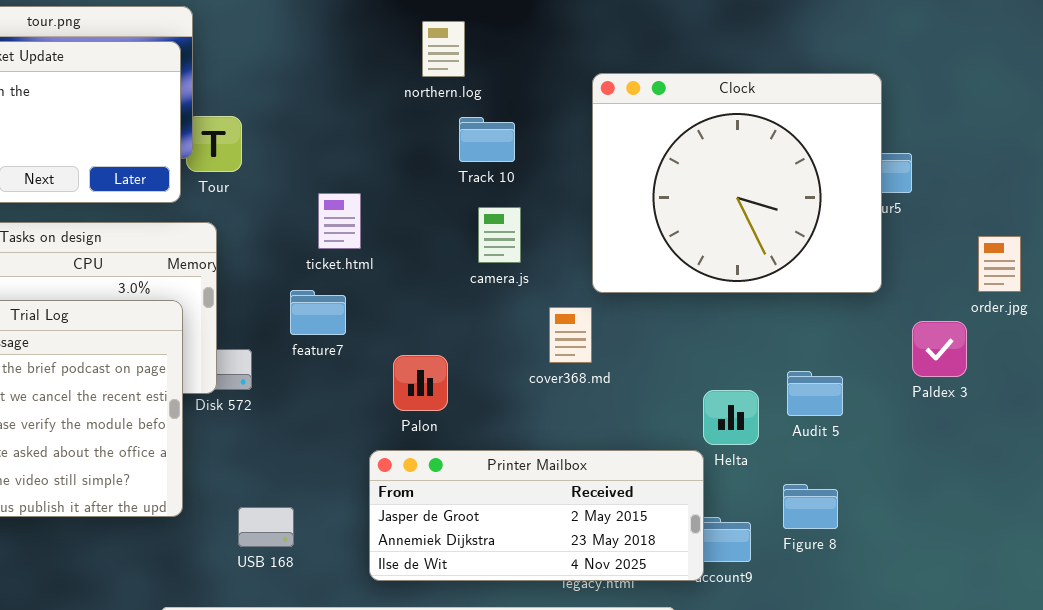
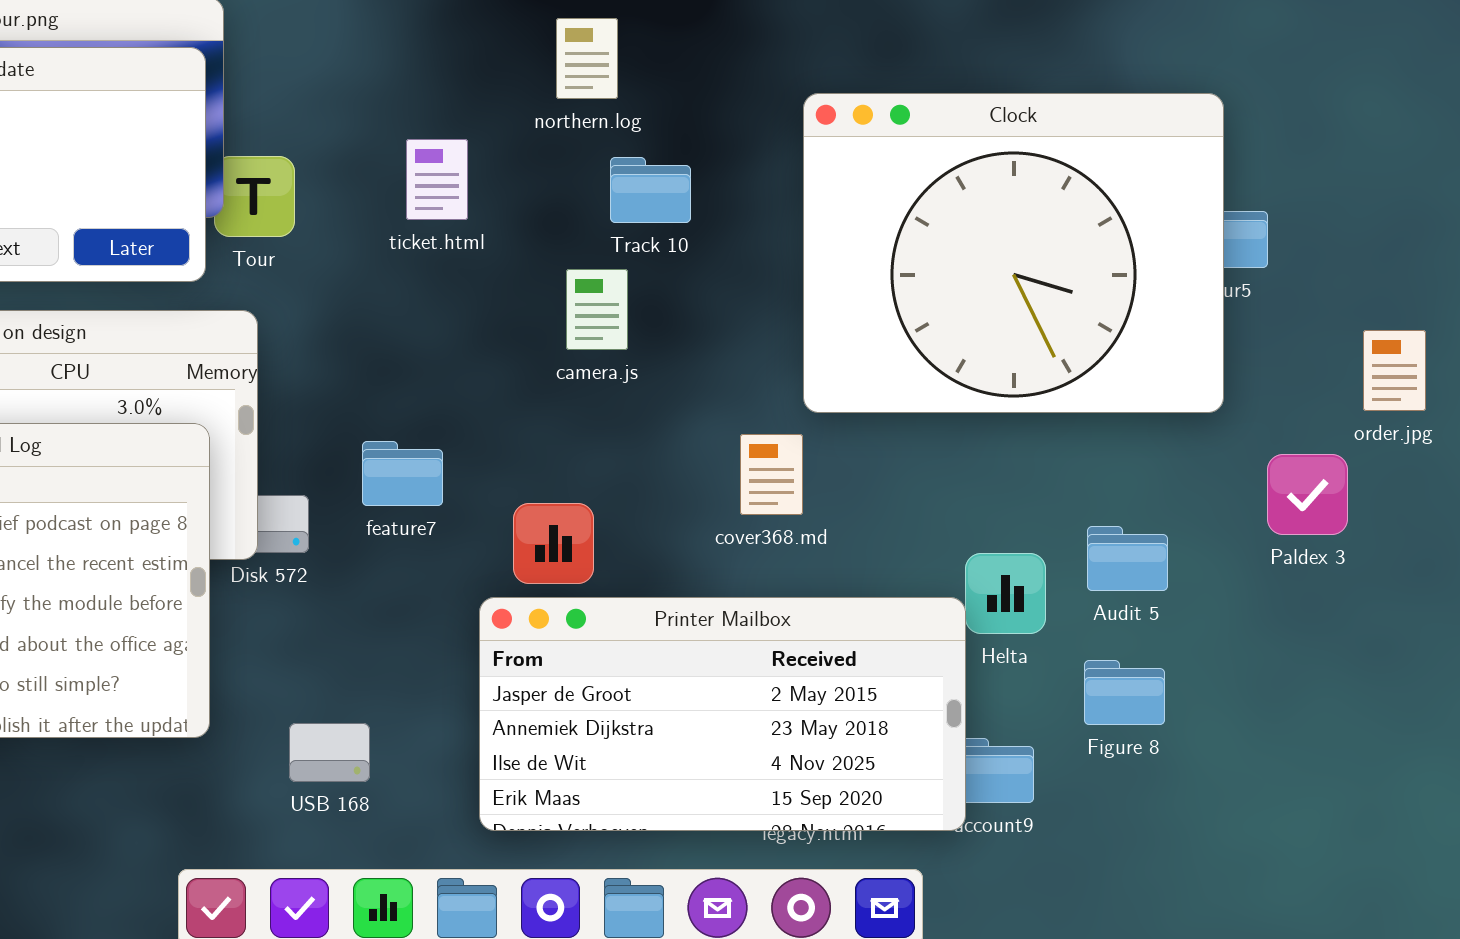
ticket.html: [318,193,361,249] -> [406,139,468,220], moved
camera.js: [478,207,521,263] -> [566,269,628,350], moved
feature7: [290,290,346,335] -> [362,441,443,506], moved
Printer Mailbox: [369,450,704,581] -> [479,597,966,831], resized
Figure 8: [783,484,838,529] -> [1084,660,1165,725], moved

